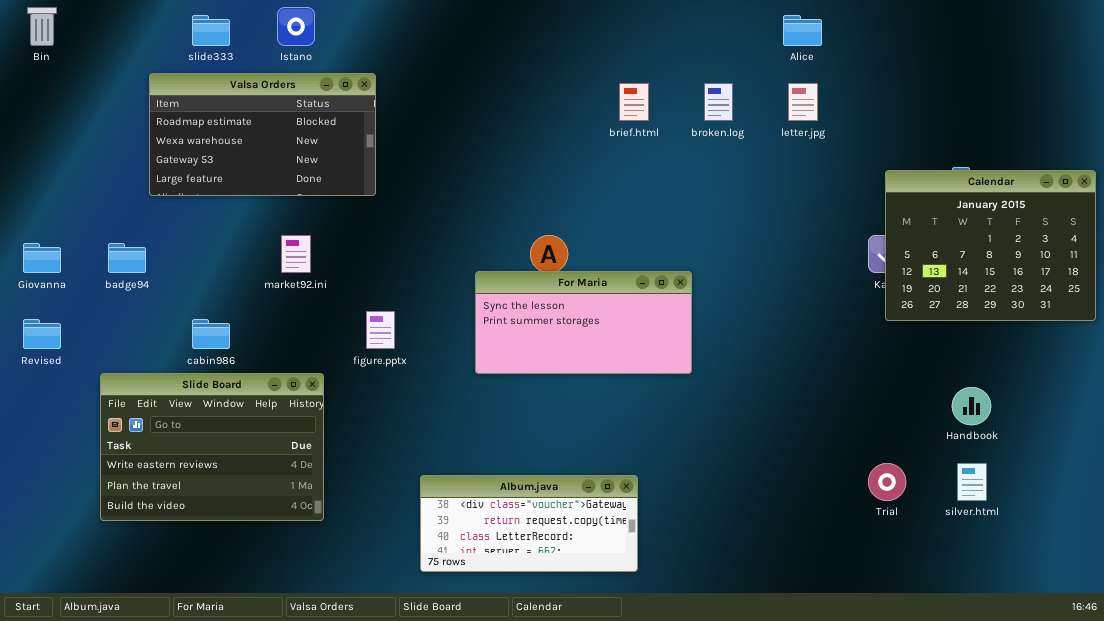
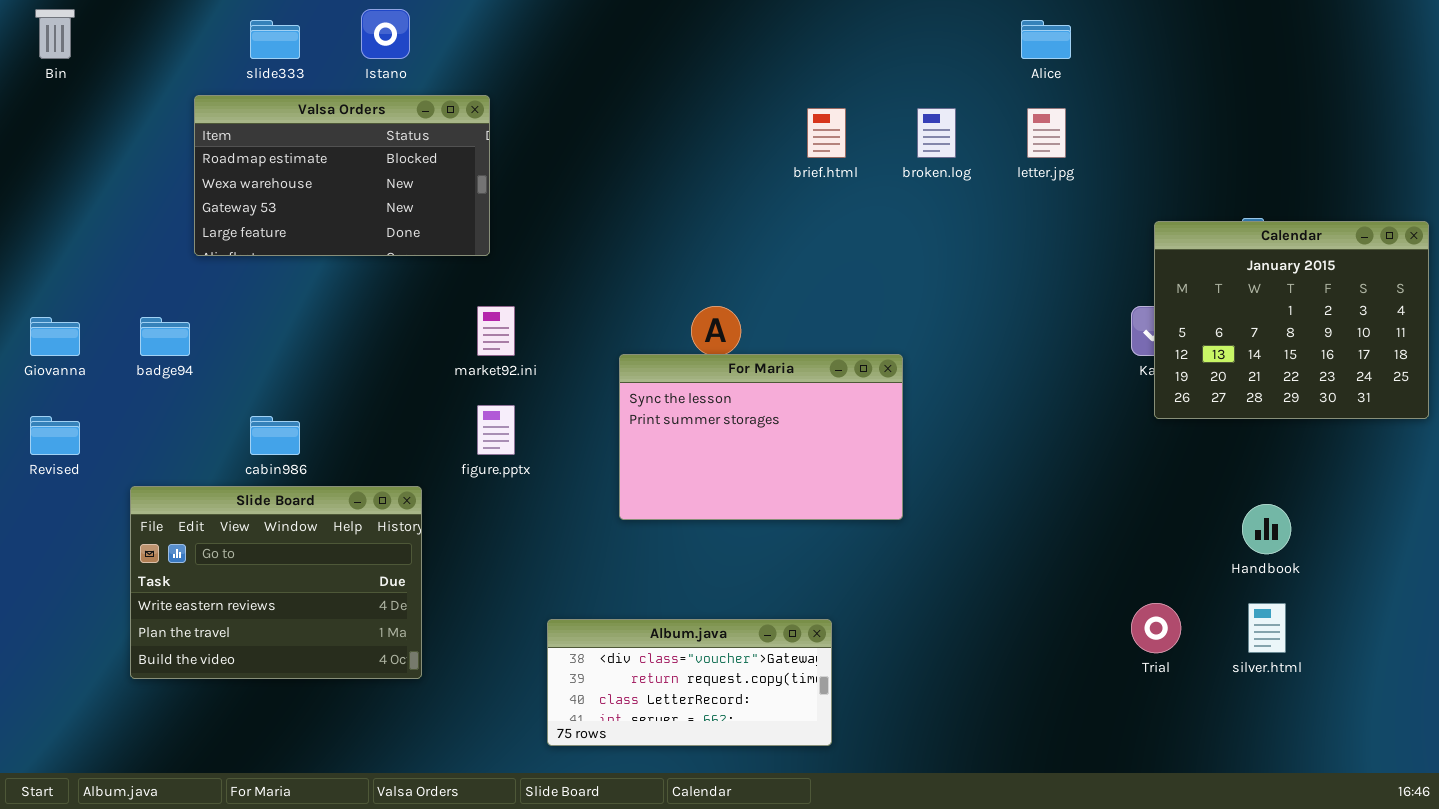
market92.ini: [281,235,311,273] -> [477,306,515,356], moved
For Maria: [475,271,692,374] -> [619,354,903,520], resized

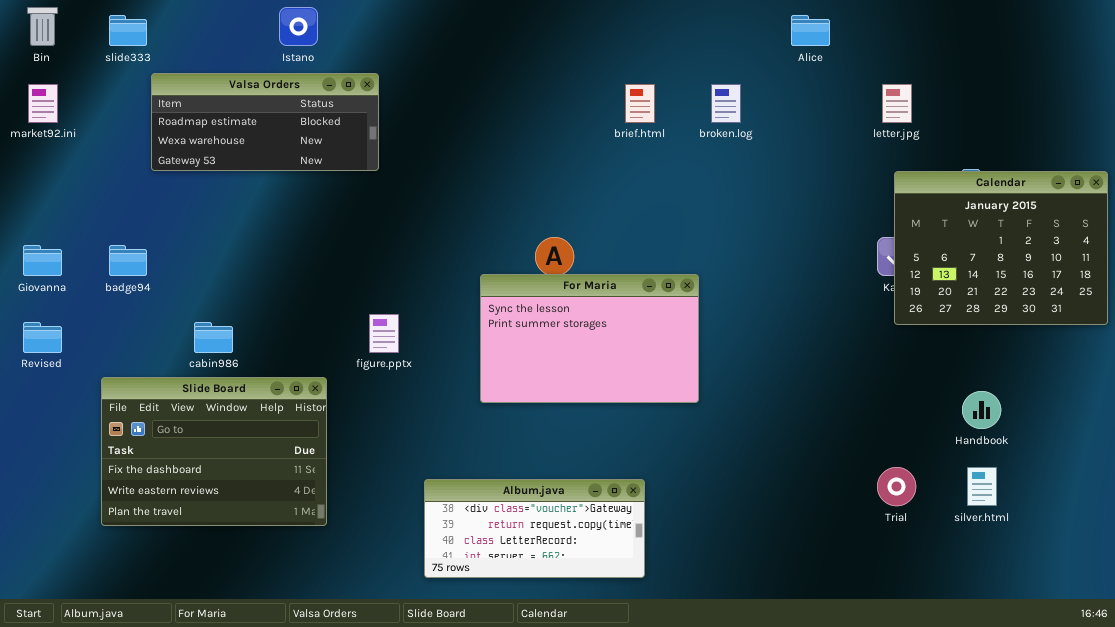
slide333: [250,20,300,59] -> [109,15,147,46], moved
Valsa Orders: [194,95,490,256] -> [151,73,379,171], resized
letter.jpg: [1027,108,1066,158] -> [882,84,912,123], moved
market92.ini: [477,306,515,356] -> [28,84,58,123], moved
Slide Board: [130,486,422,679] -> [101,377,327,526], scrolled up 1 row

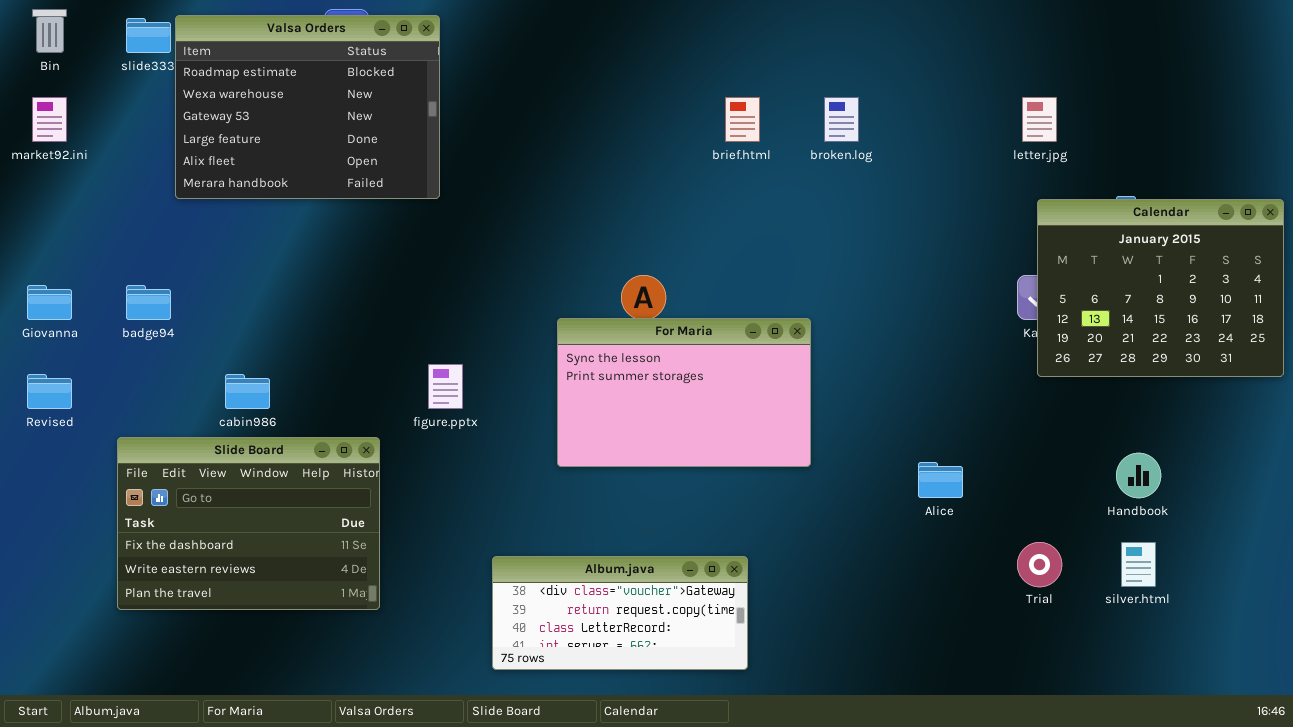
Alice: [791,15,830,46] -> [918,462,963,498], moved
Valsa Orders: [151,73,379,171] -> [175,15,440,199], resized

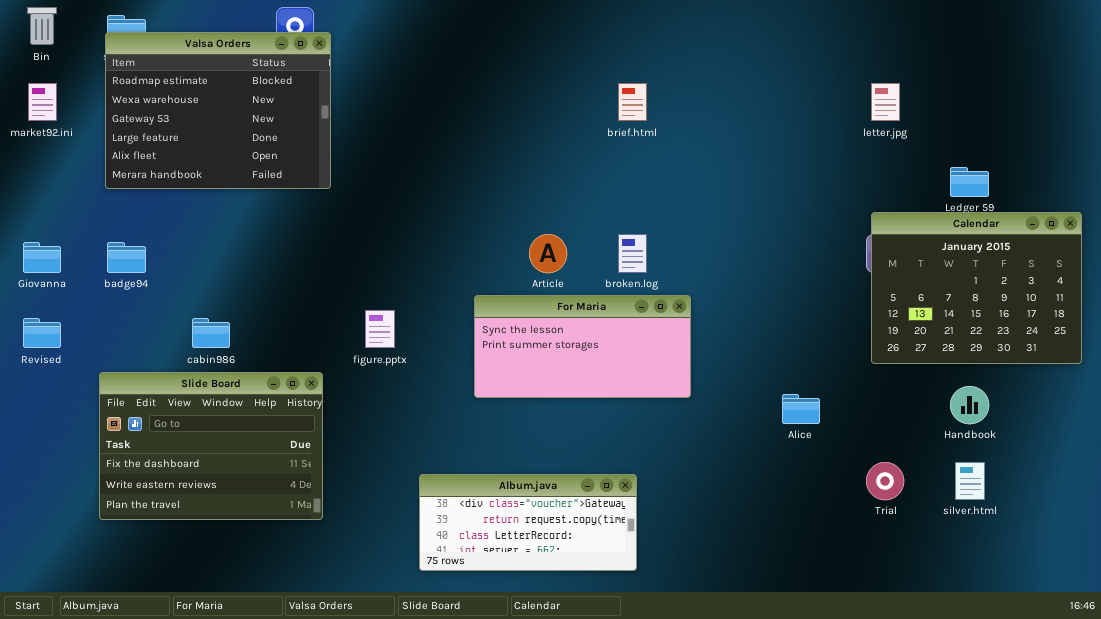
Valsa Orders: [175,15,440,199] -> [105,32,331,189], moved
broken.log: [824,97,859,142] -> [618,234,647,273], moved
Calendar: [1037,199,1284,377] -> [871,212,1082,364], moved
For Maria: [557,318,811,467] -> [474,295,691,398], resized

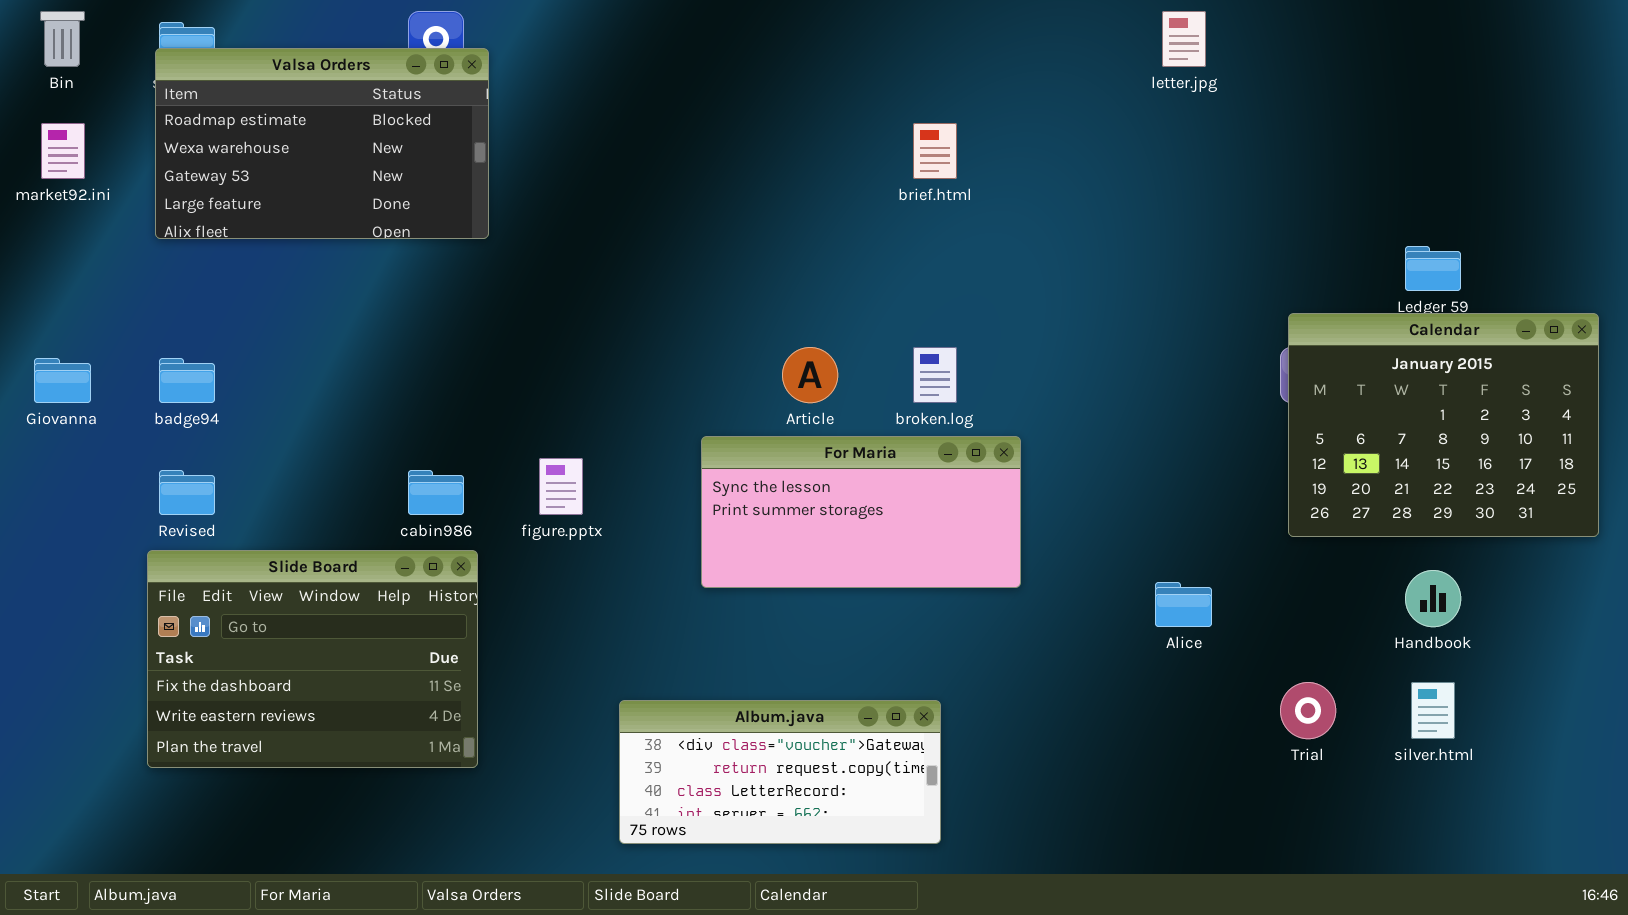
Valsa Orders: [105,32,331,189] -> [155,48,489,239], resized
letter.jpg: [871,83,900,121] -> [1162,11,1206,67], moved
Revised: [23,318,61,348] -> [159,470,215,515], moved
cabin986: [192,318,230,348] -> [408,470,464,515], moved

